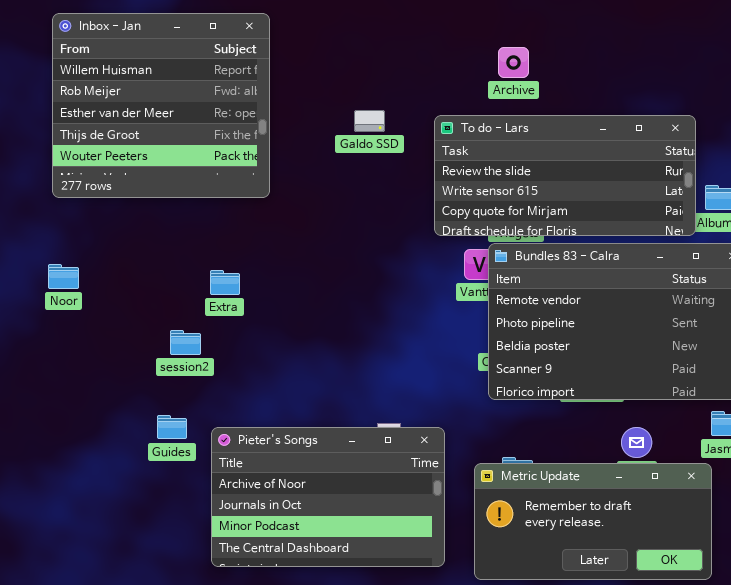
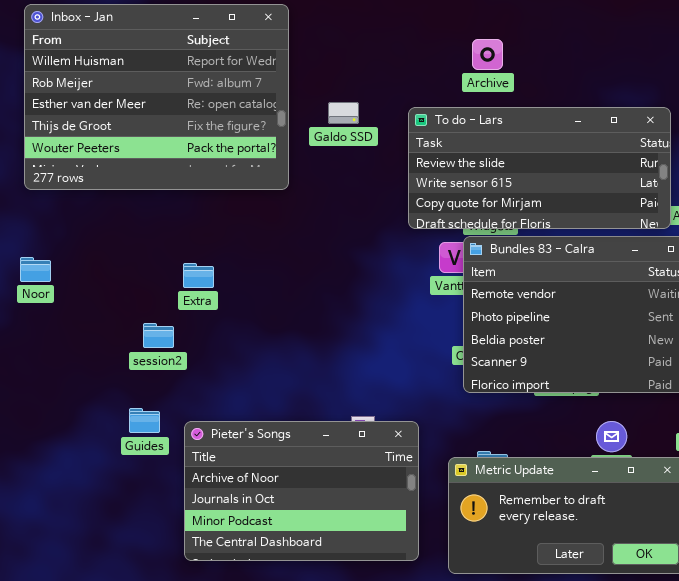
Inbox - Jan: [52,13,270,198] -> [24,4,289,190], resized

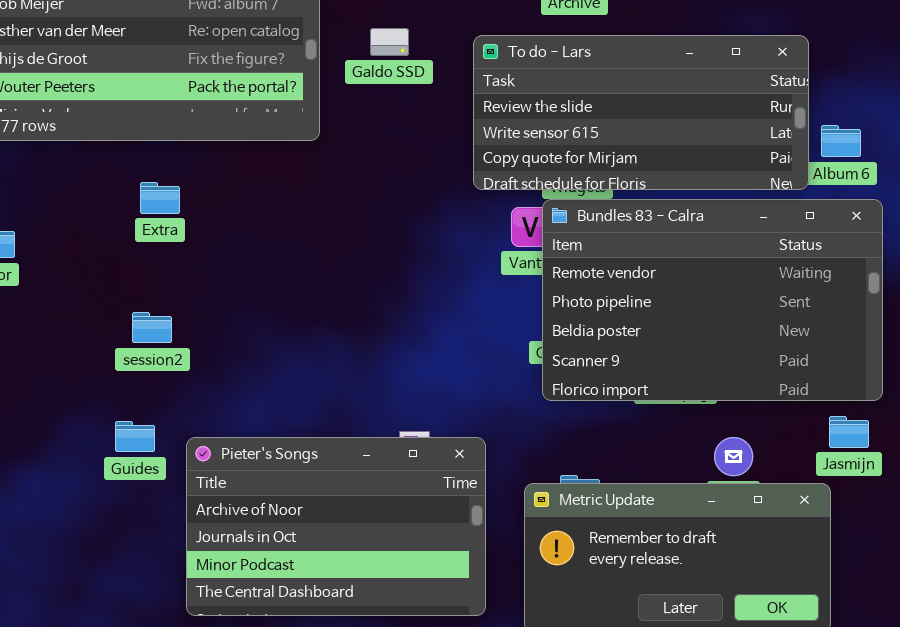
Extra: [183,263,214,288] -> [140,182,180,214], moved

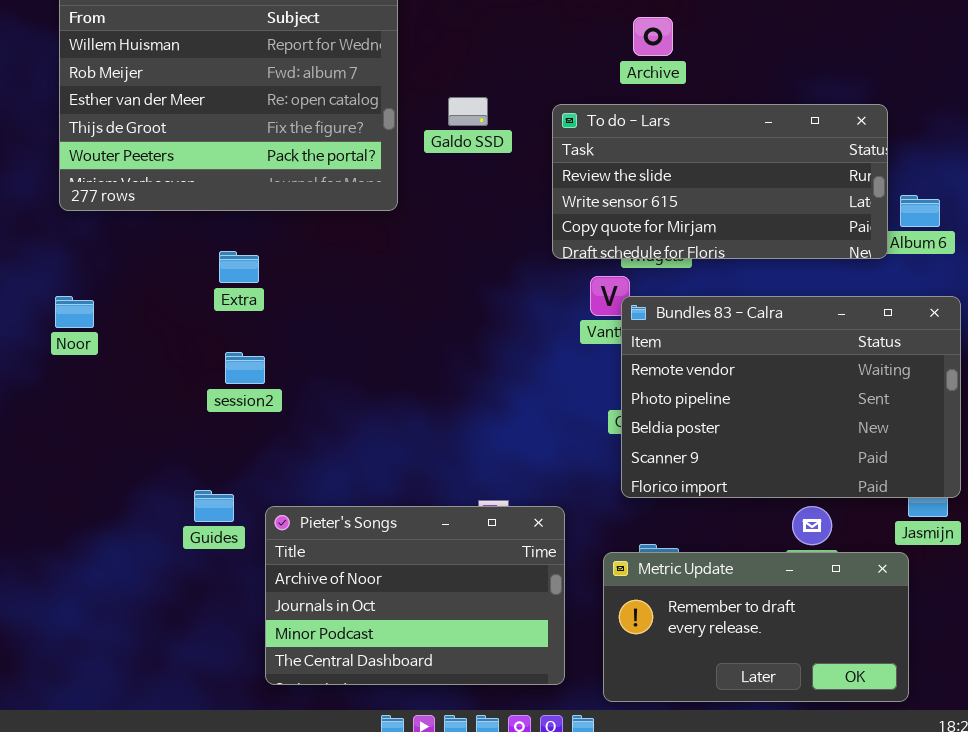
Bundles 83 - Calra: [542,199,883,401] -> [621,296,961,498], moved
session2: [132,312,172,343] -> [225,352,265,384], moved

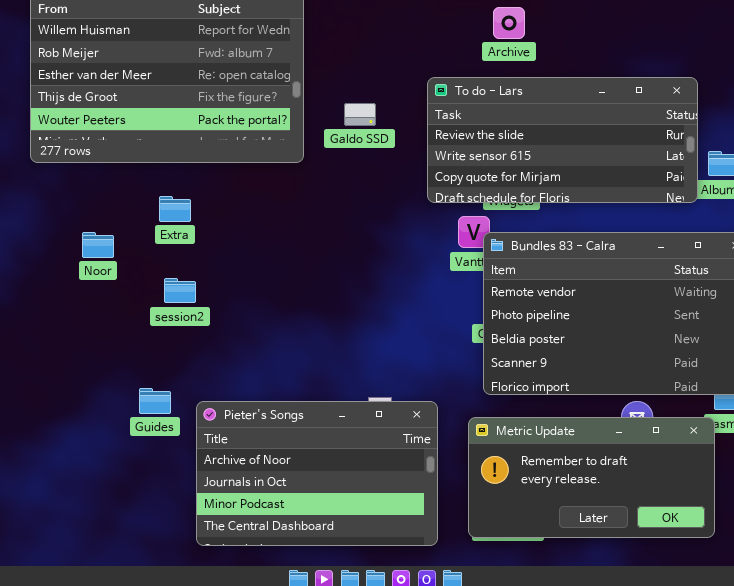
Galdo SSD: [448,97,488,126] -> [344,103,376,126], moved
Noor: [55,296,94,328] -> [82,232,114,258], moved
Metric Update: [603,552,909,702] -> [468,417,715,538], moved

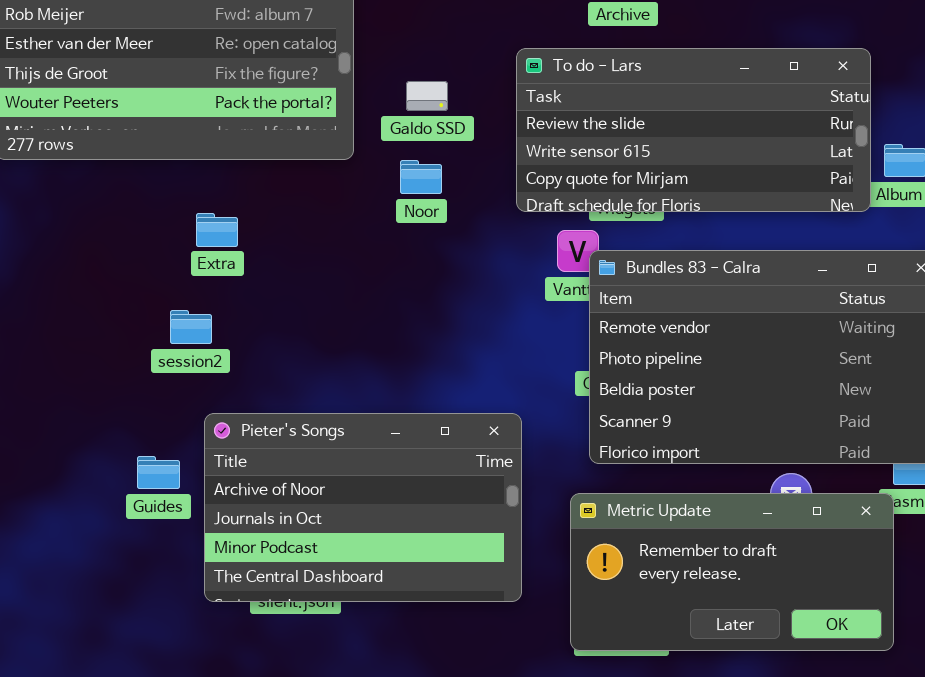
Extra: [159,196,191,222] -> [196,213,238,247], moved
Noor: [82,232,114,258] -> [400,160,442,194], moved
Pieter's Songs: [196,401,438,546] -> [204,413,522,602], moved

